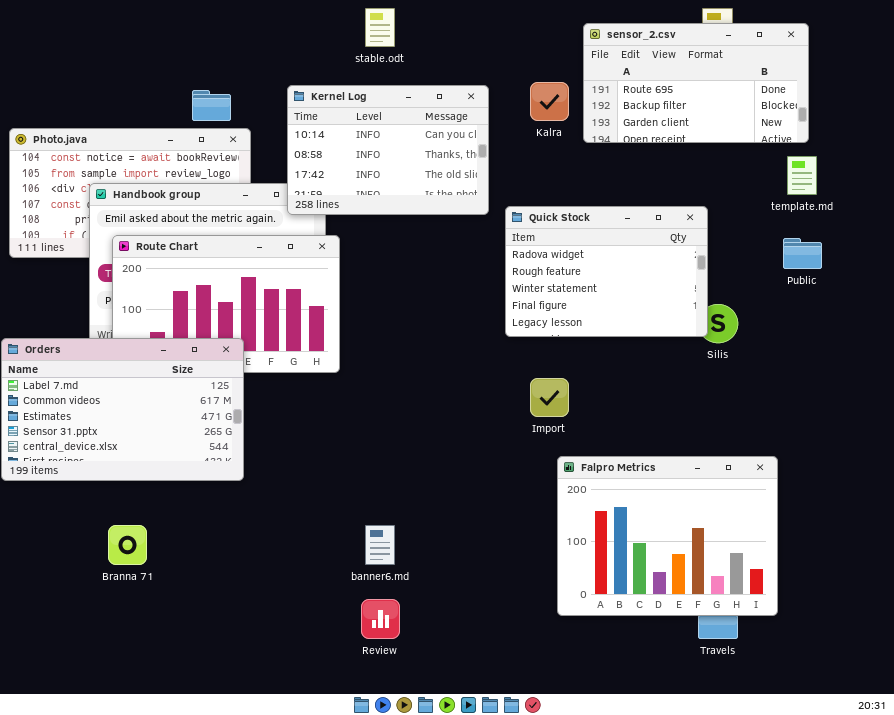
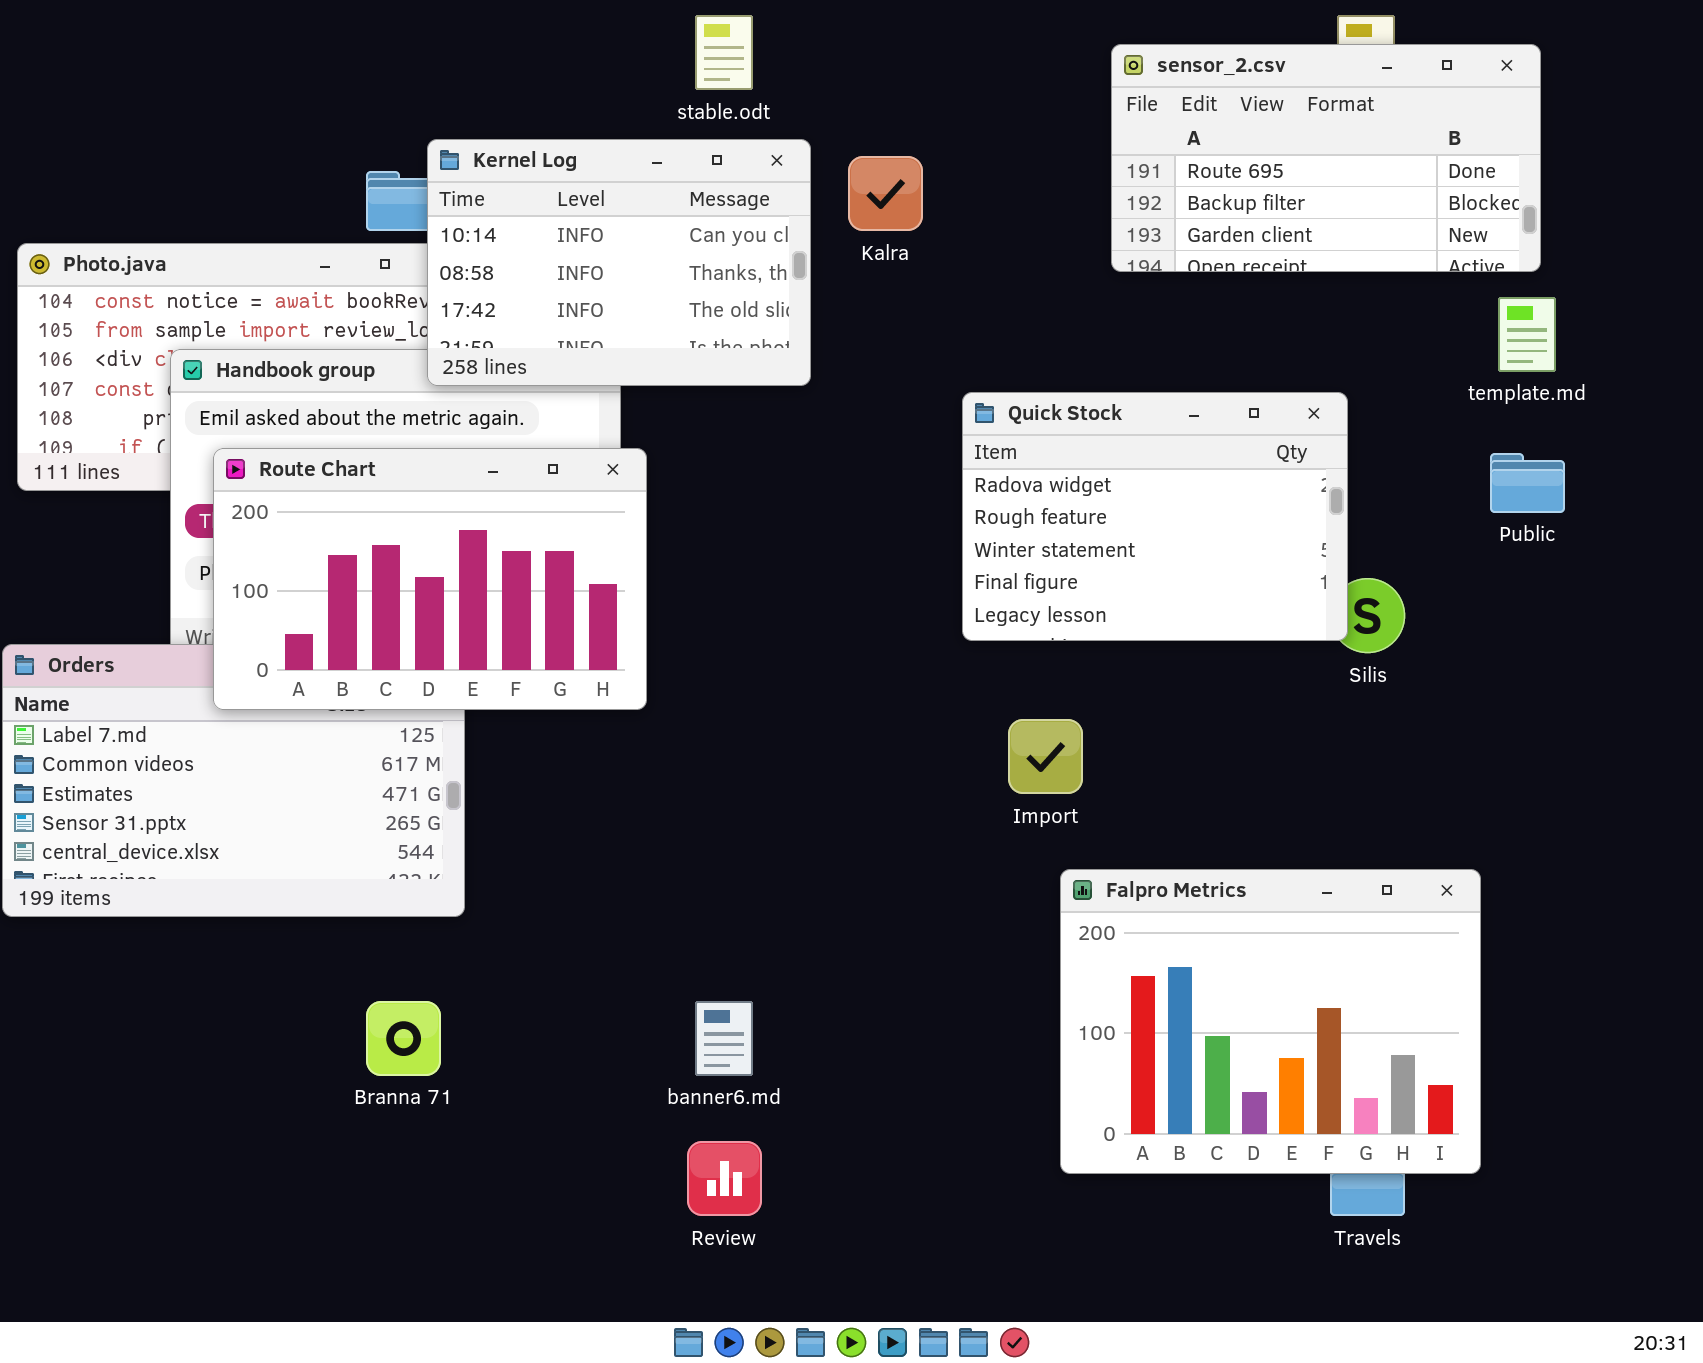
Kalra: [530,82,569,121] -> [848,156,923,231], moved
Kernel Log: [287,85,489,215] -> [427,139,811,386], moved
Route Chart: [112,235,340,373] -> [213,448,647,710], raised
Branna 71: [108,525,147,565] -> [366,1001,441,1076], moved

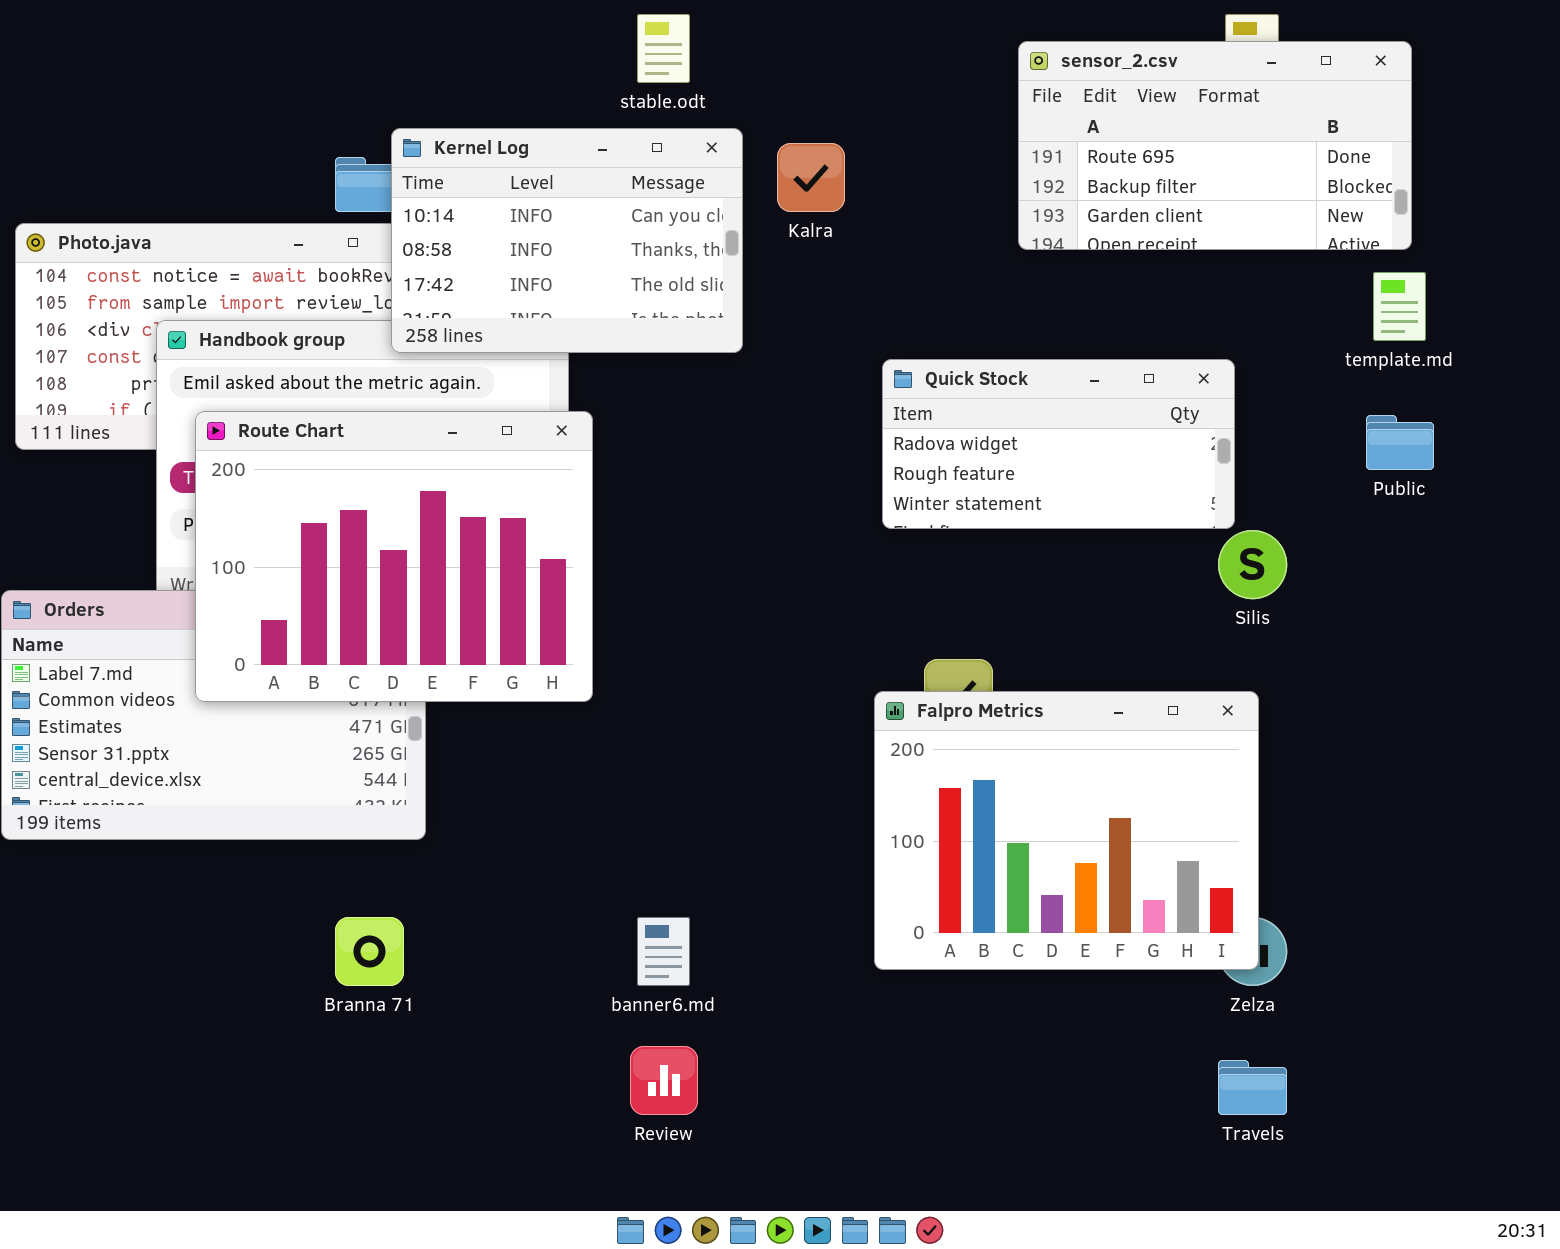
Quick Stock: [962,392,1348,641] -> [882,359,1235,529], resized
Route Chart: [213,448,647,710] -> [195,411,593,702], resized
Falpro Metrics: [1060,869,1481,1174] -> [874,691,1259,970], moved

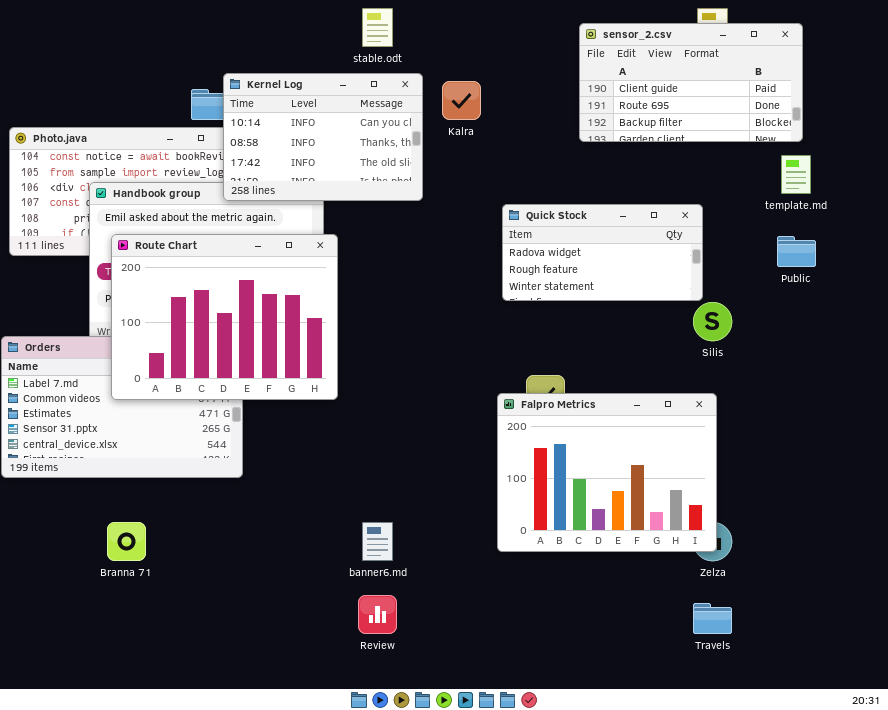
sensor_2.csv: [1018,41,1412,250] -> [579,23,803,142], scrolled up 1 row
Branna 71: [335,917,404,986] -> [107,522,146,561], moved

